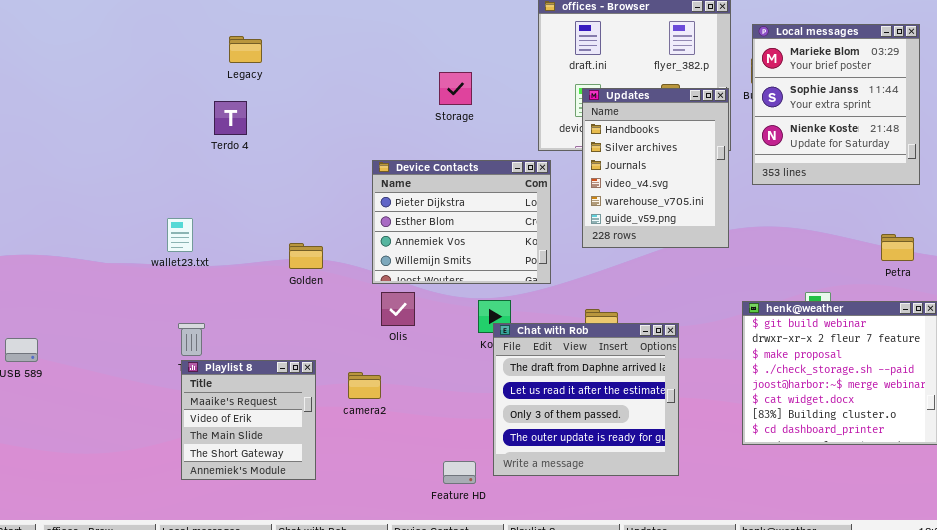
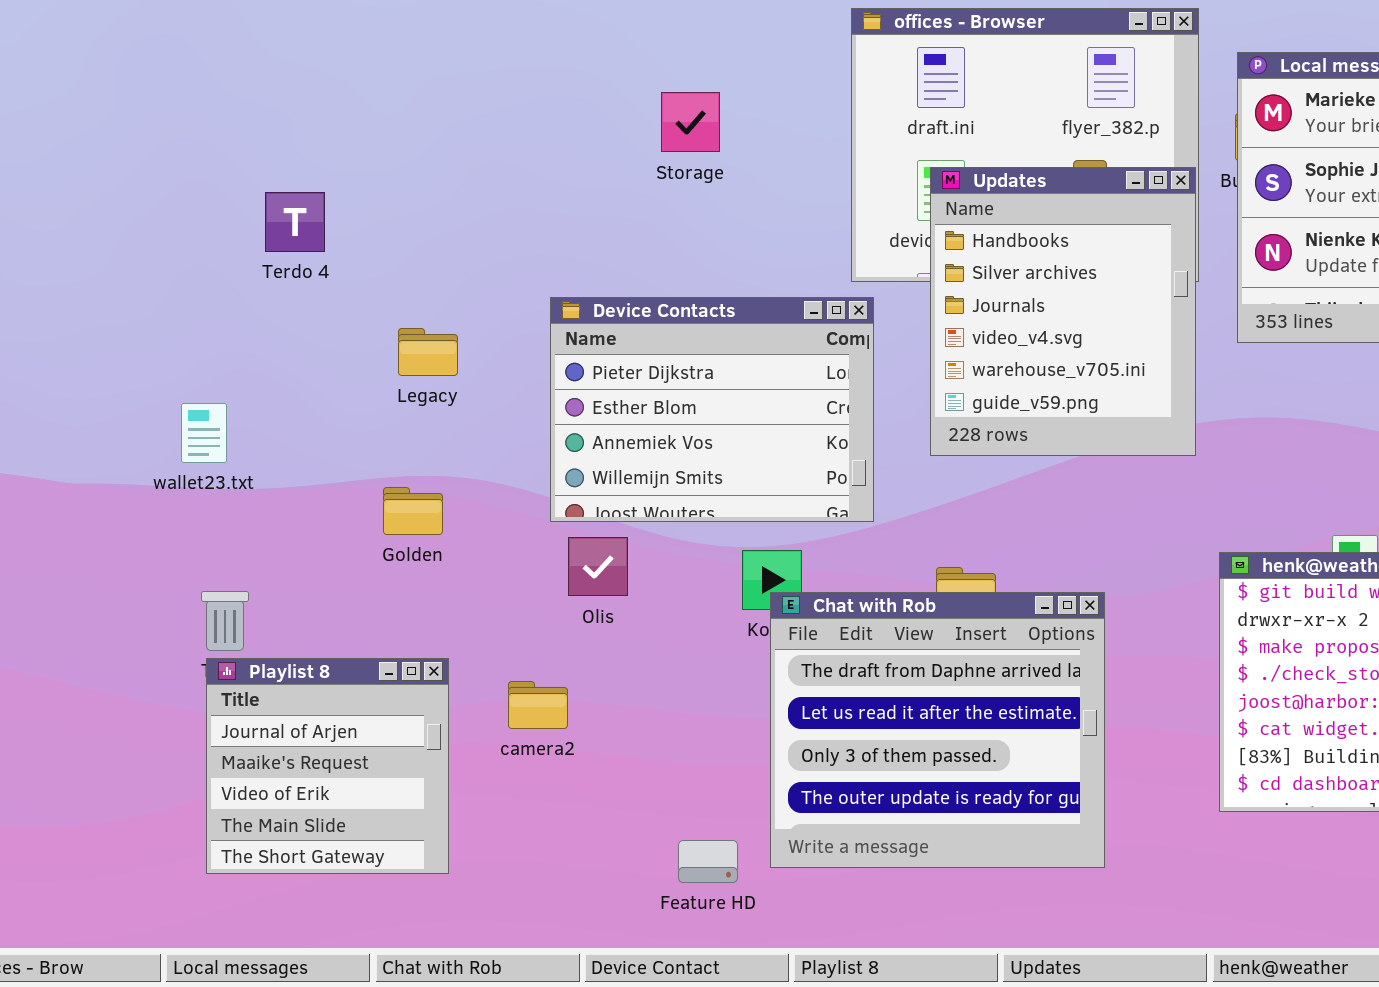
Legacy: [229,36,262,63] -> [398,328,458,376], moved
Storage: [439,72,472,105] -> [661,92,720,152], moved
Golden: [289,243,323,269] -> [383,487,443,535], moved
Playlist 8: [181,360,316,480] -> [206,658,449,874], scrolled up 1 row

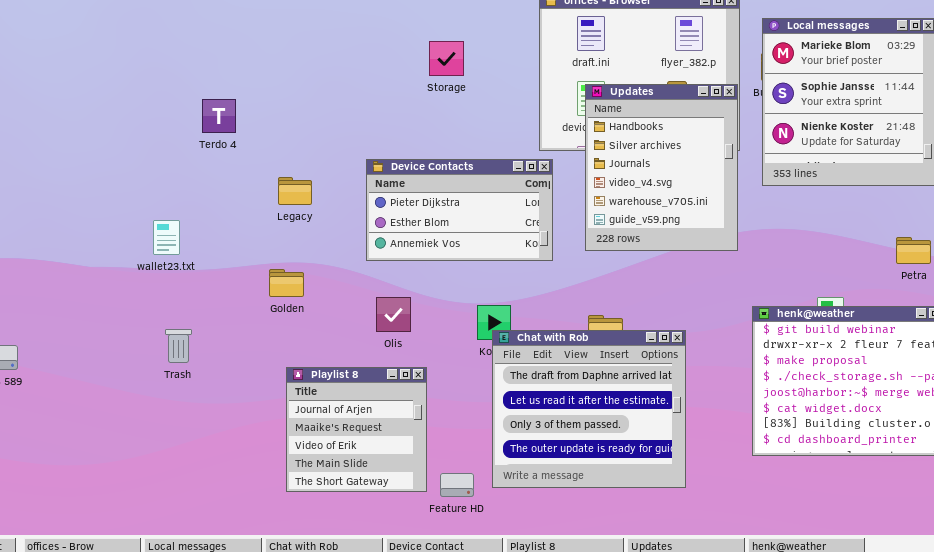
Device Contacts: [550,297,874,522] -> [366,159,553,261], resized
Playlist 8: [206,658,449,874] -> [286,367,427,492], moved

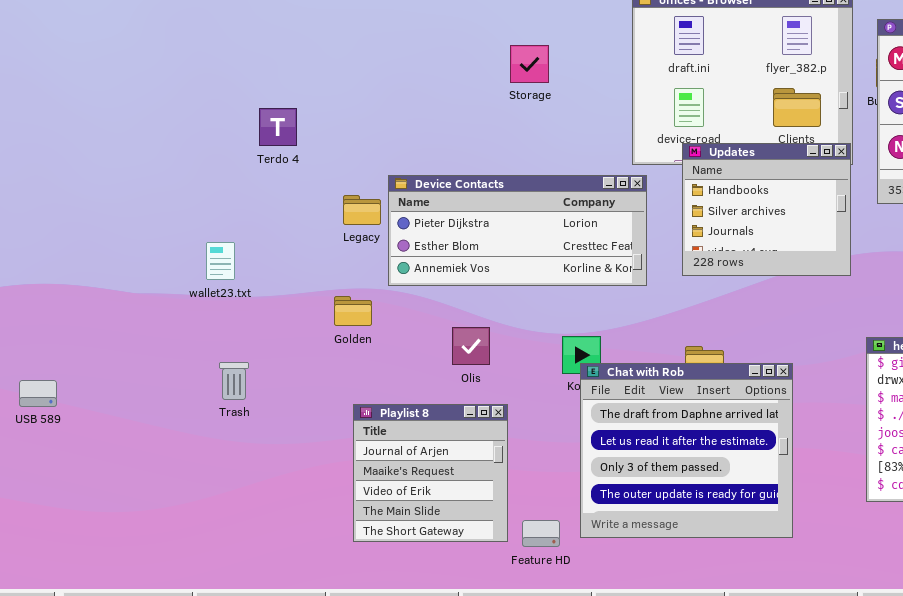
Updates: [585,84,738,251] -> [682,143,851,276], resized
Device Contacts: [366,159,553,261] -> [388,175,647,286], resized

